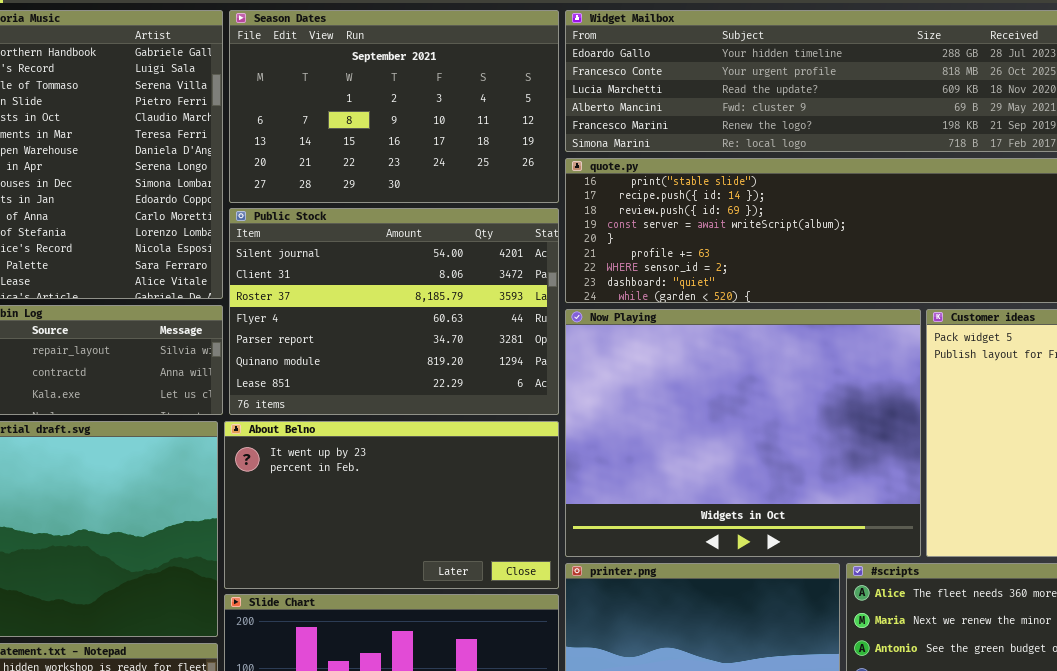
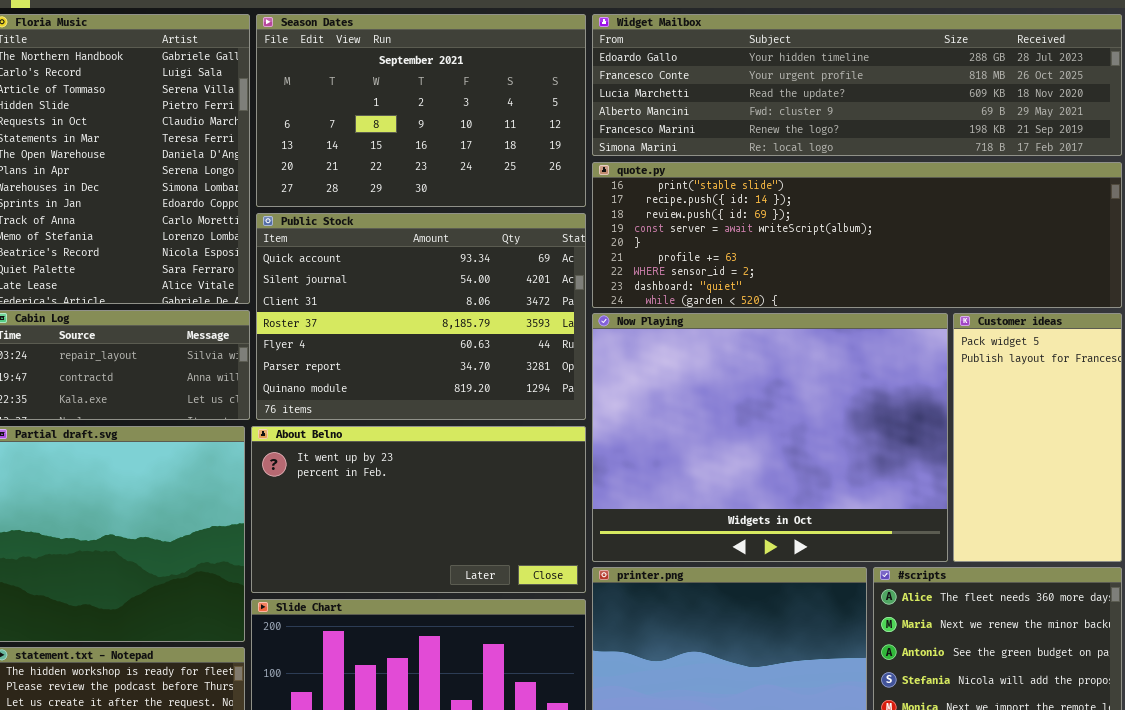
Public Stock: [229,208,559,415] -> [256,213,586,420], scrolled up 1 row

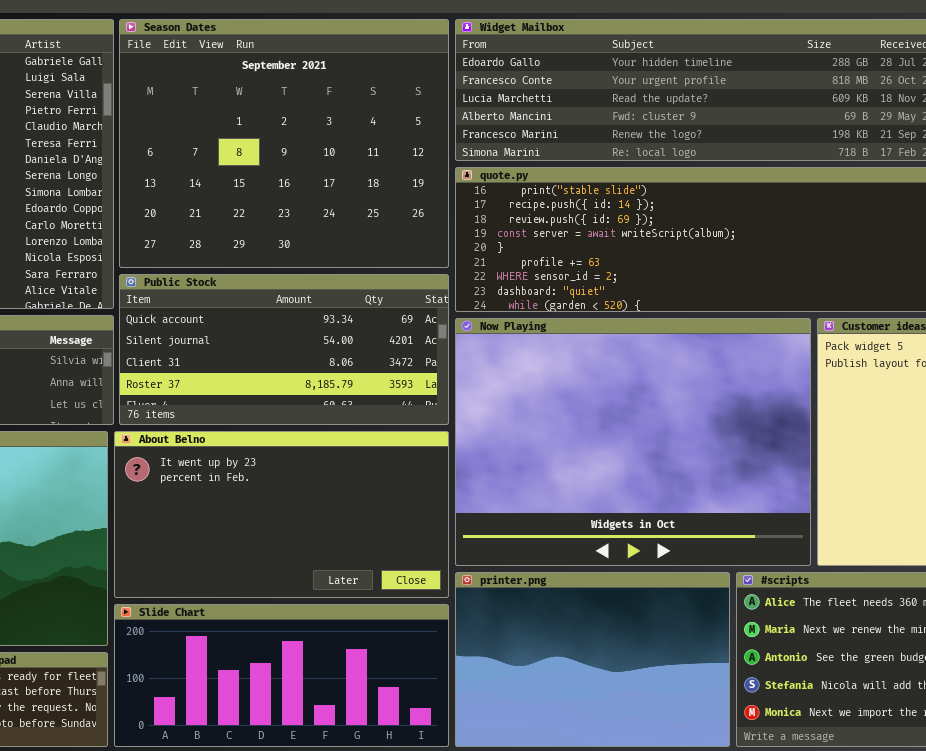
Season Dates: [256,14,586,207] -> [119,19,449,268], resized
Public Stock: [256,213,586,420] -> [119,274,449,425], resized

